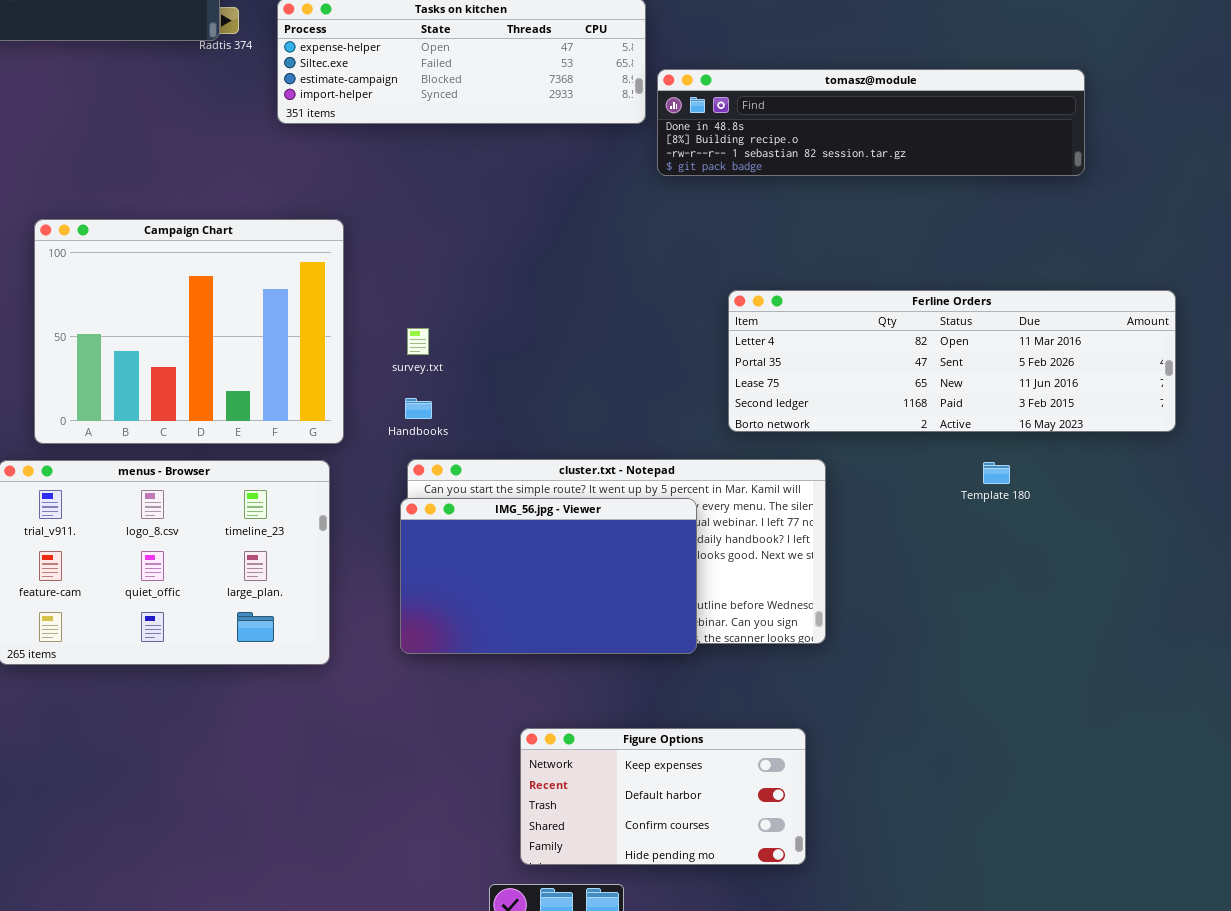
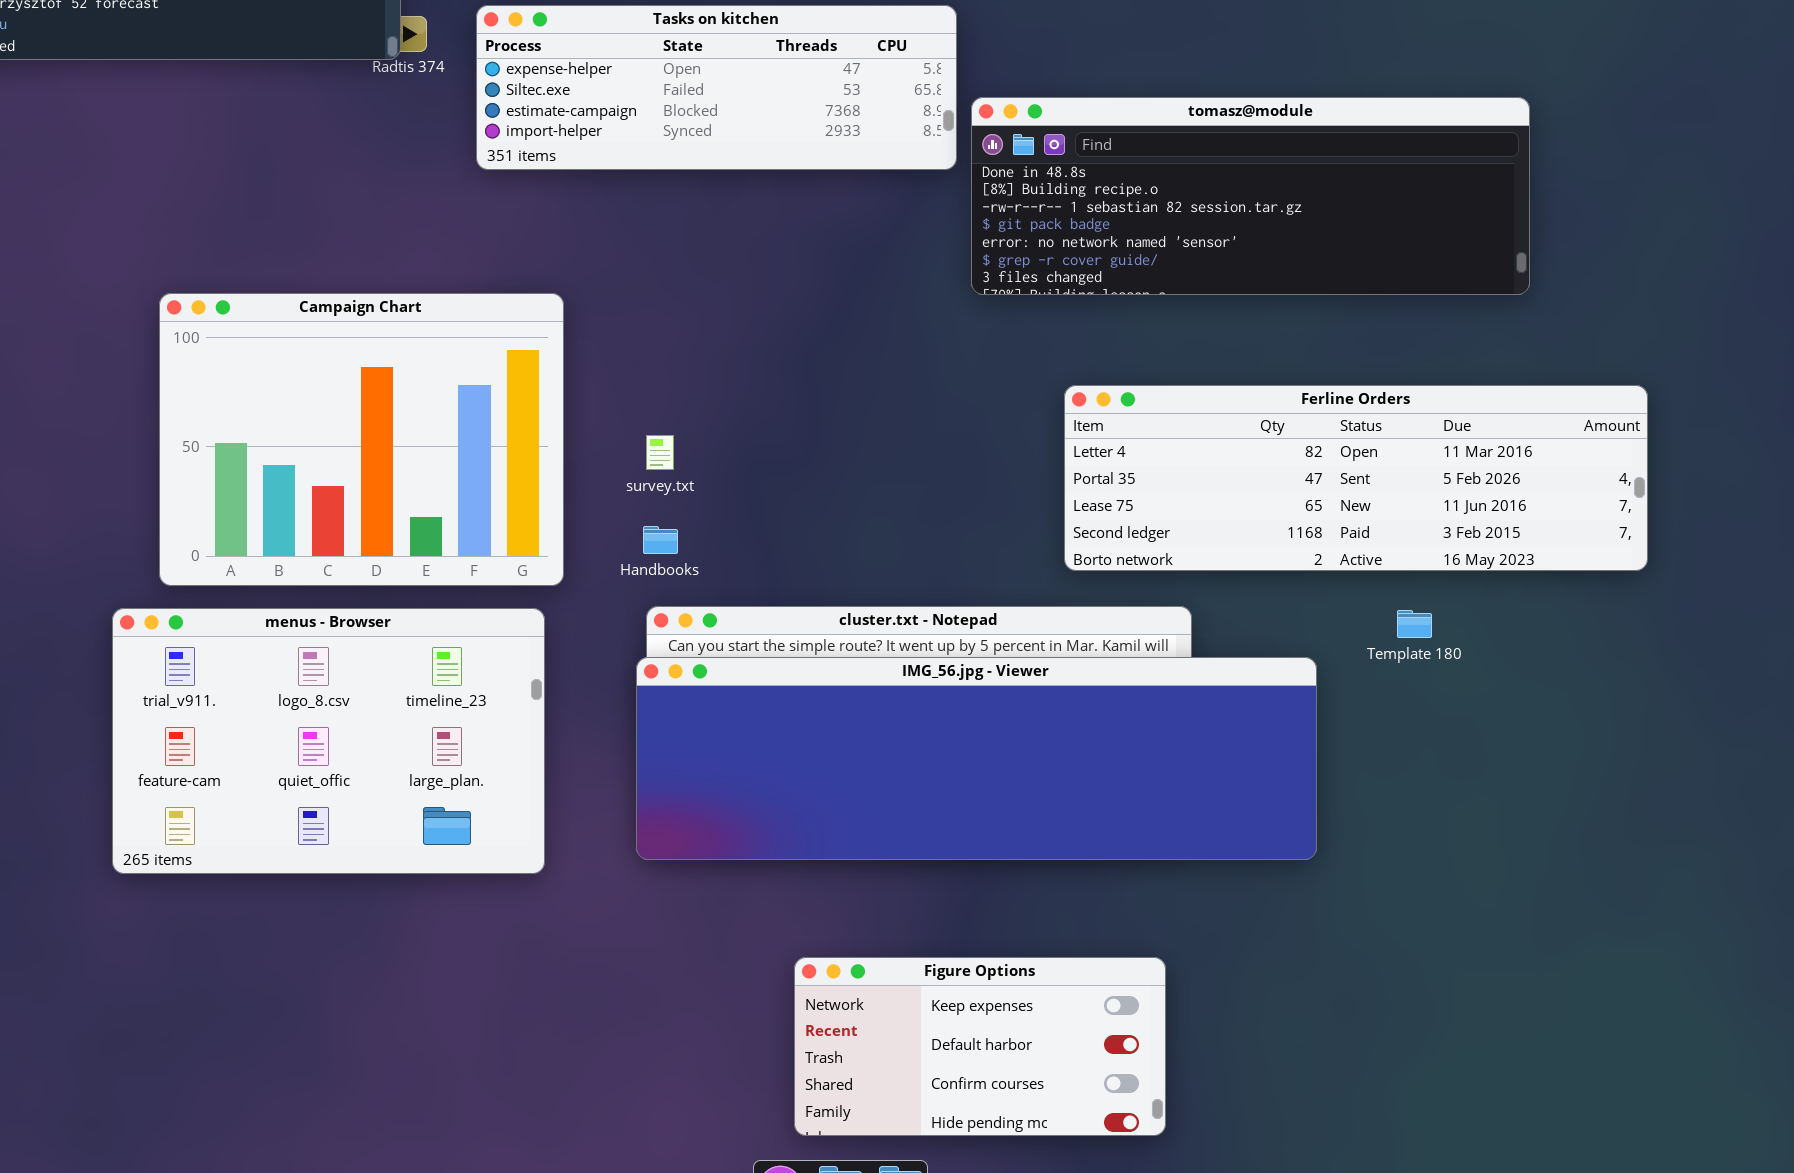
tomasz@module: [657,69,1085,176] -> [971,97,1530,295], resized
IMG_56.jpg - Viewer: [400,498,697,654] -> [636,657,1317,860], resized

